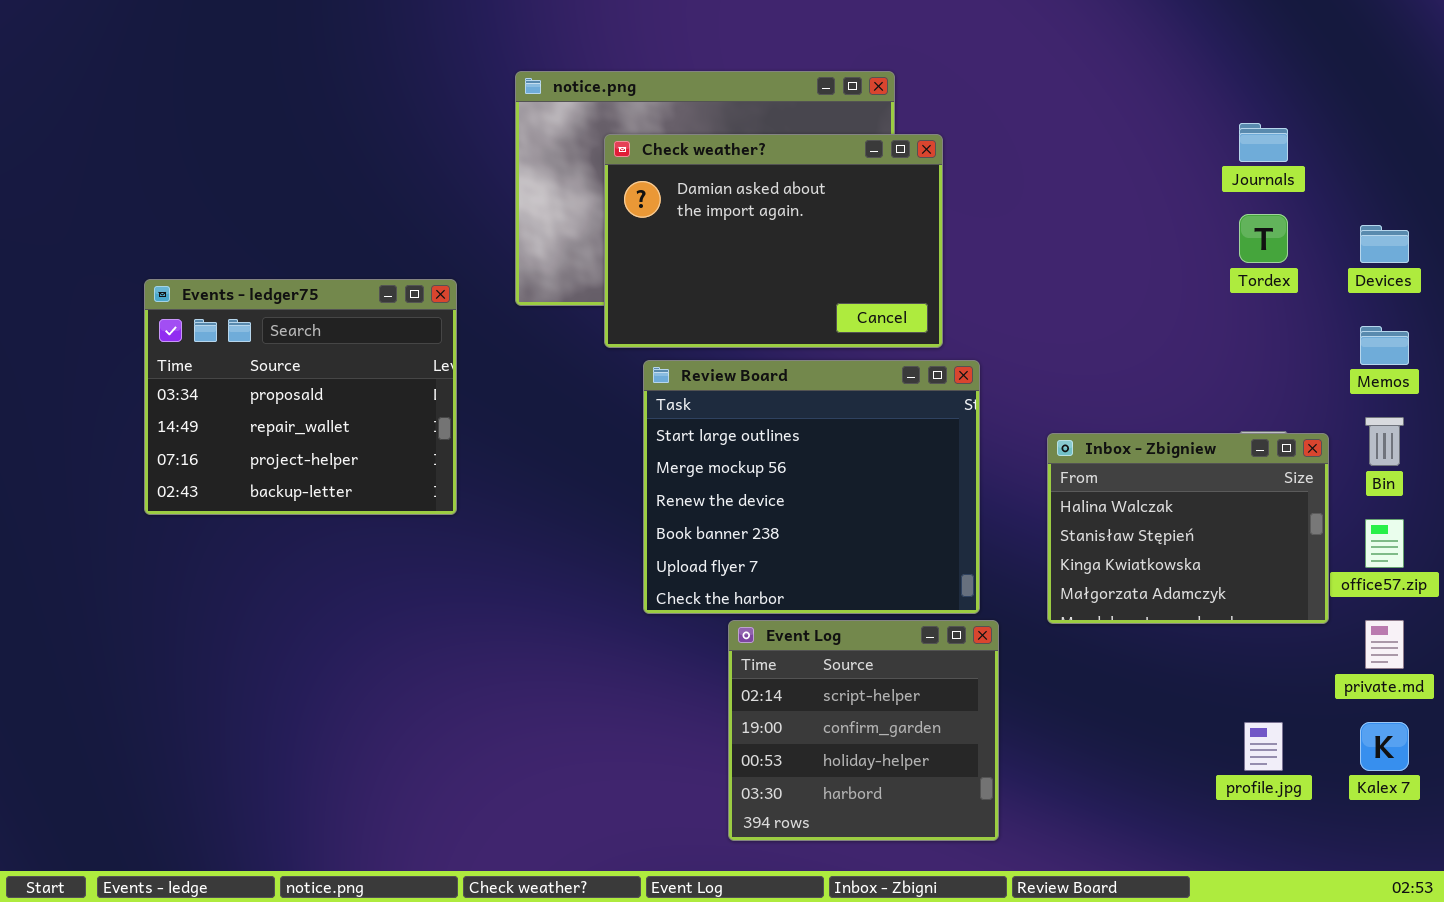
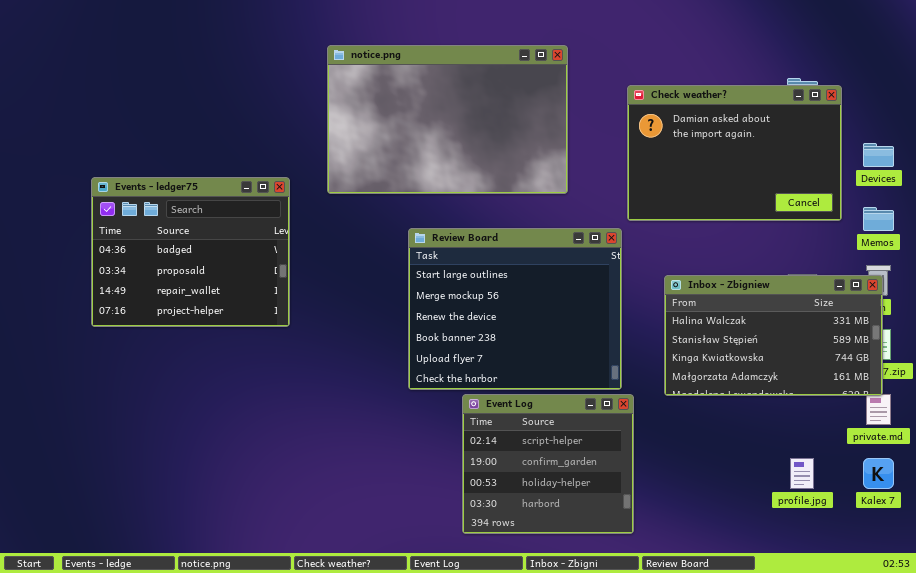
Check weather?: [604,134,943,348] -> [627,85,842,221], moved
Events - ledger75: [144,279,457,515] -> [91,177,290,327], scrolled up 1 row
Inbox - Zbigniew: [1047,433,1329,624] -> [664,275,883,396], resized

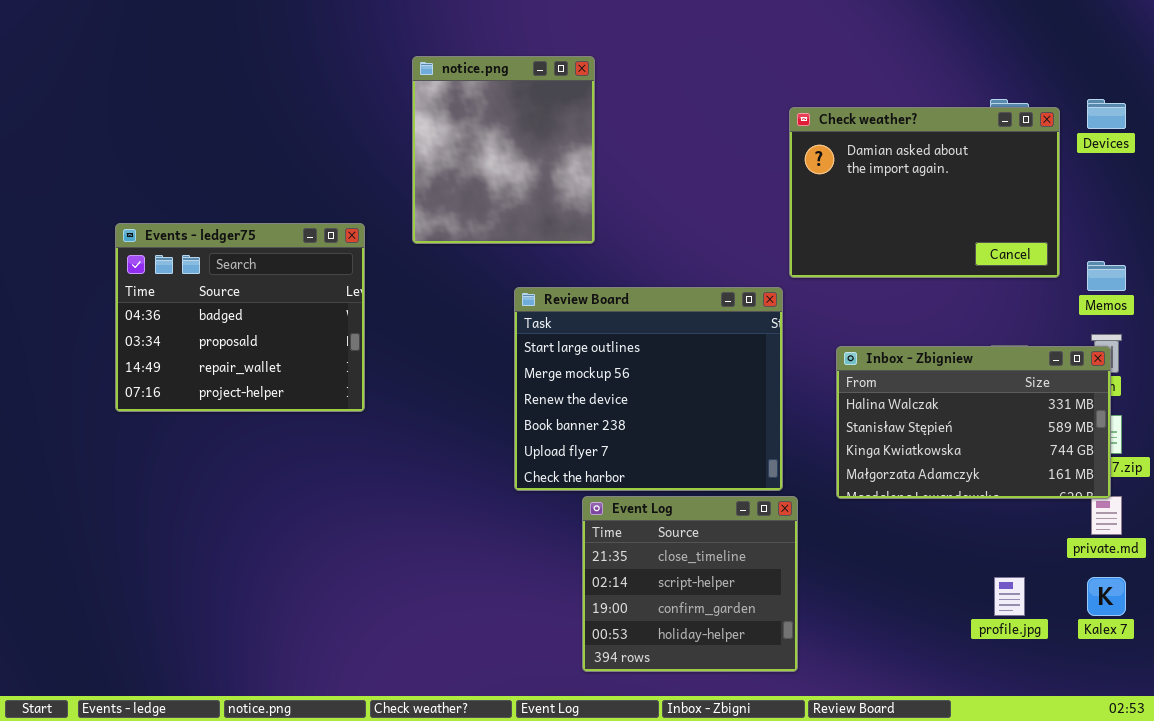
notice.png: [327,45,568,194] -> [412,56,595,244], resized
Devices: [863,143,894,167] -> [1087,99,1126,129], moved
Event Log: [462,394,634,534] -> [582,496,798,672], scrolled up 1 row

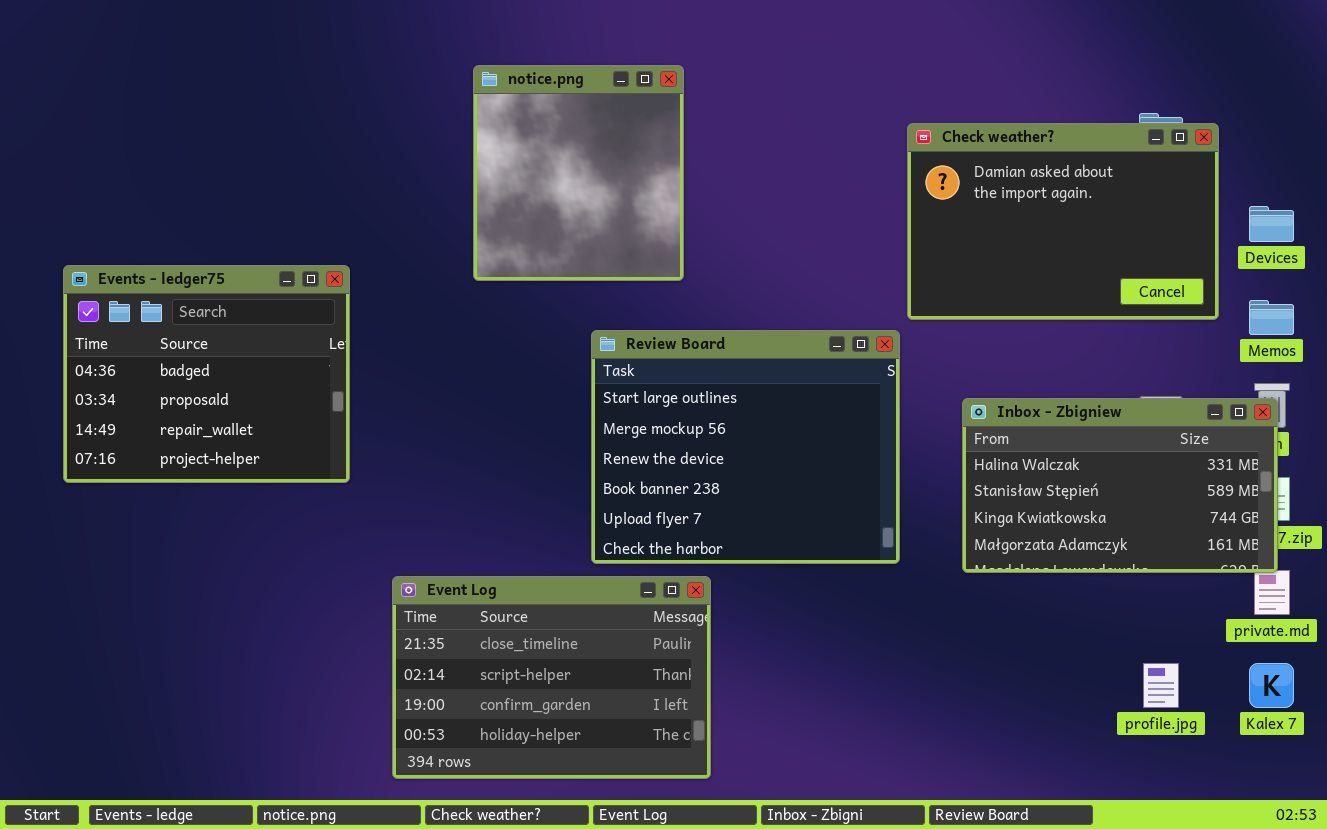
Devices: [1087,99,1126,129] -> [1249,206,1294,242], moved
Events - ledger75: [115,223,365,412] -> [63,265,350,483], moved
Event Log: [582,496,798,672] -> [392,576,711,779], moved, resized

